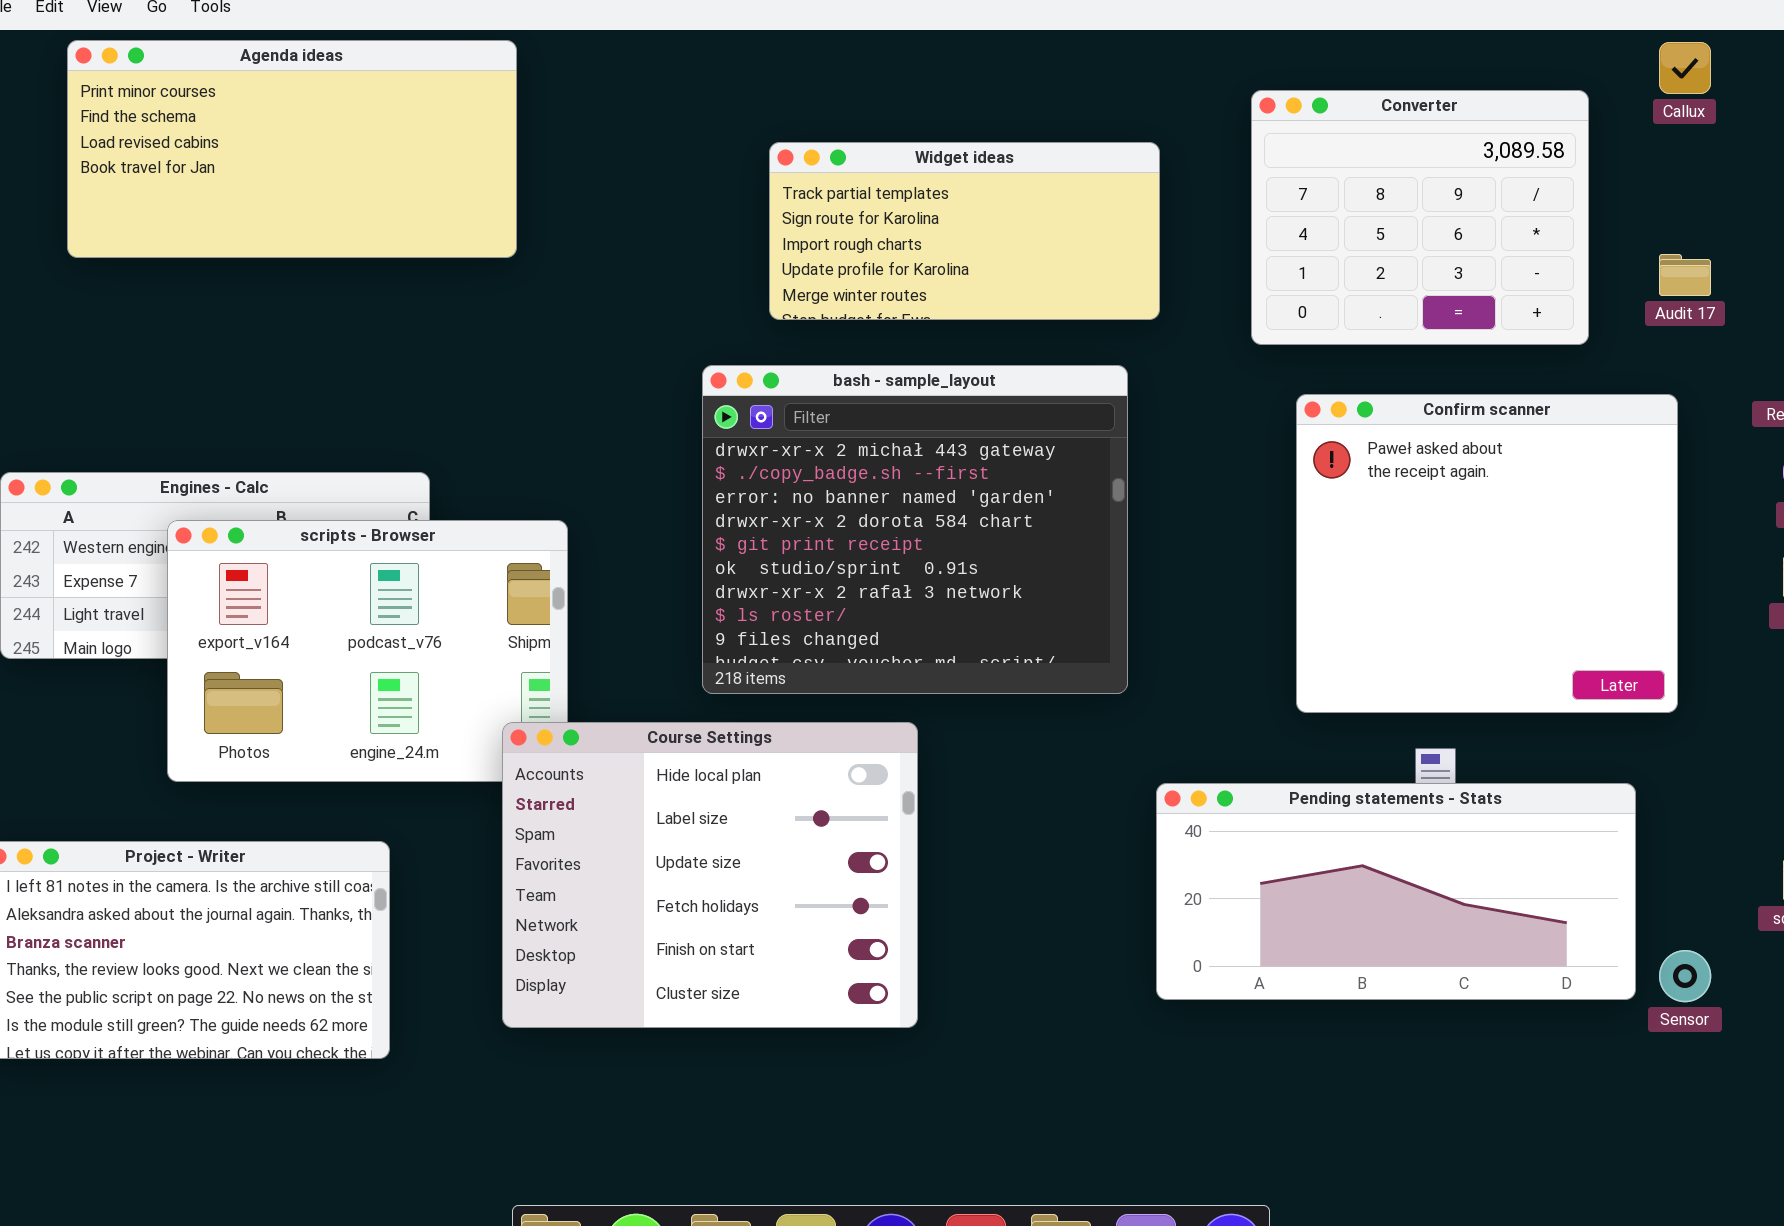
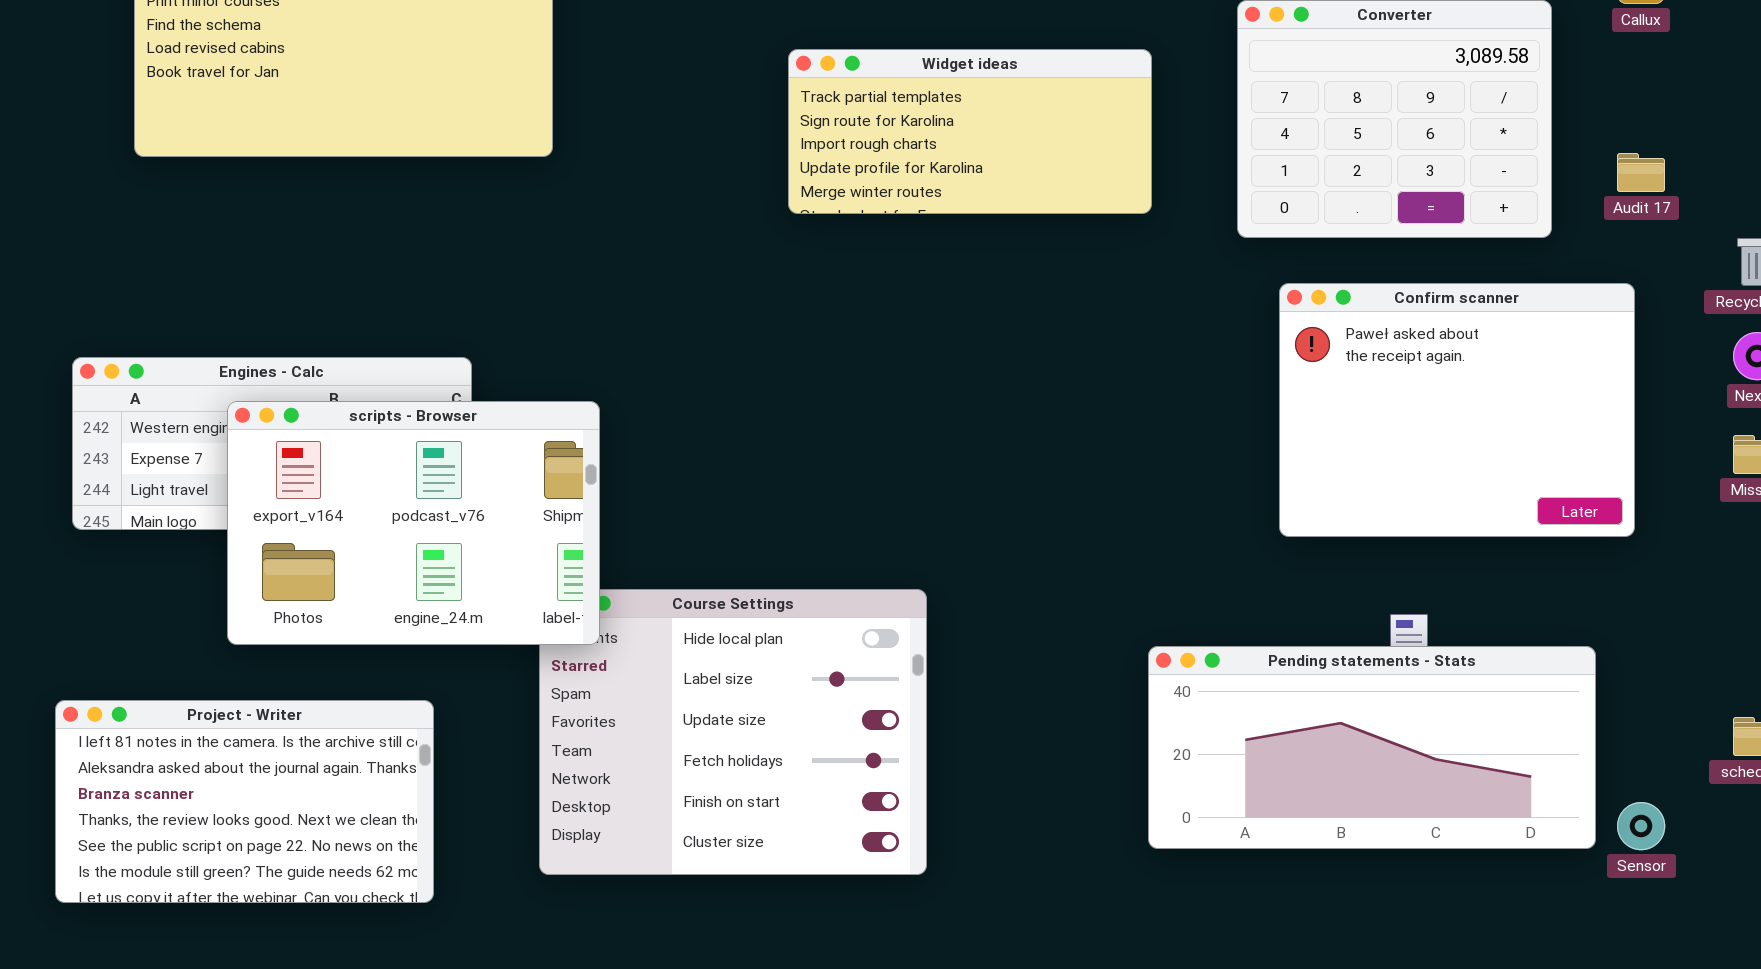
bash - sample_layout: [702,365,1128,694] -> none, closed
Confirm scanner: [1296,394,1678,713] -> [1279,283,1635,537], resized
scripts - Browser: [167,520,568,782] -> [227,401,600,645], raised

